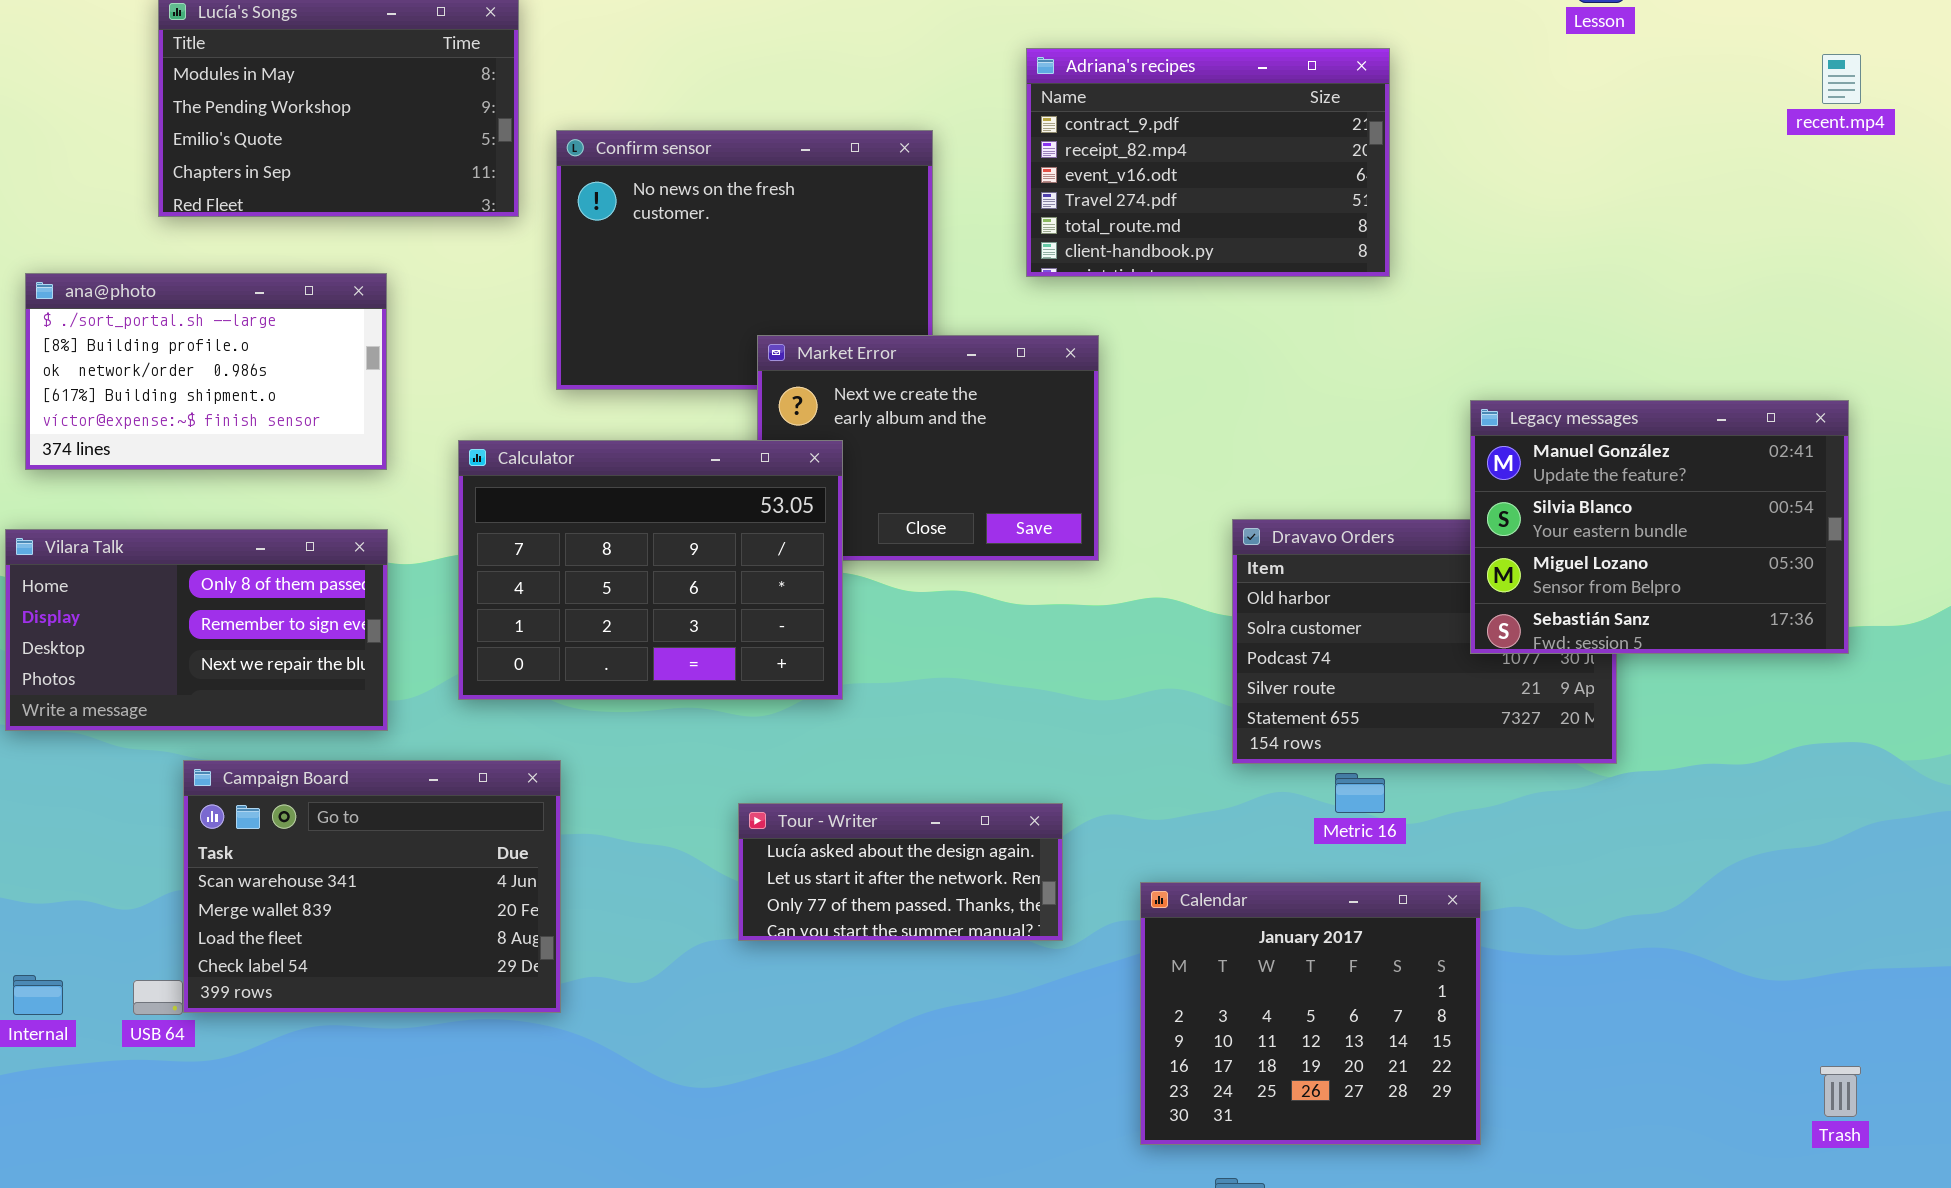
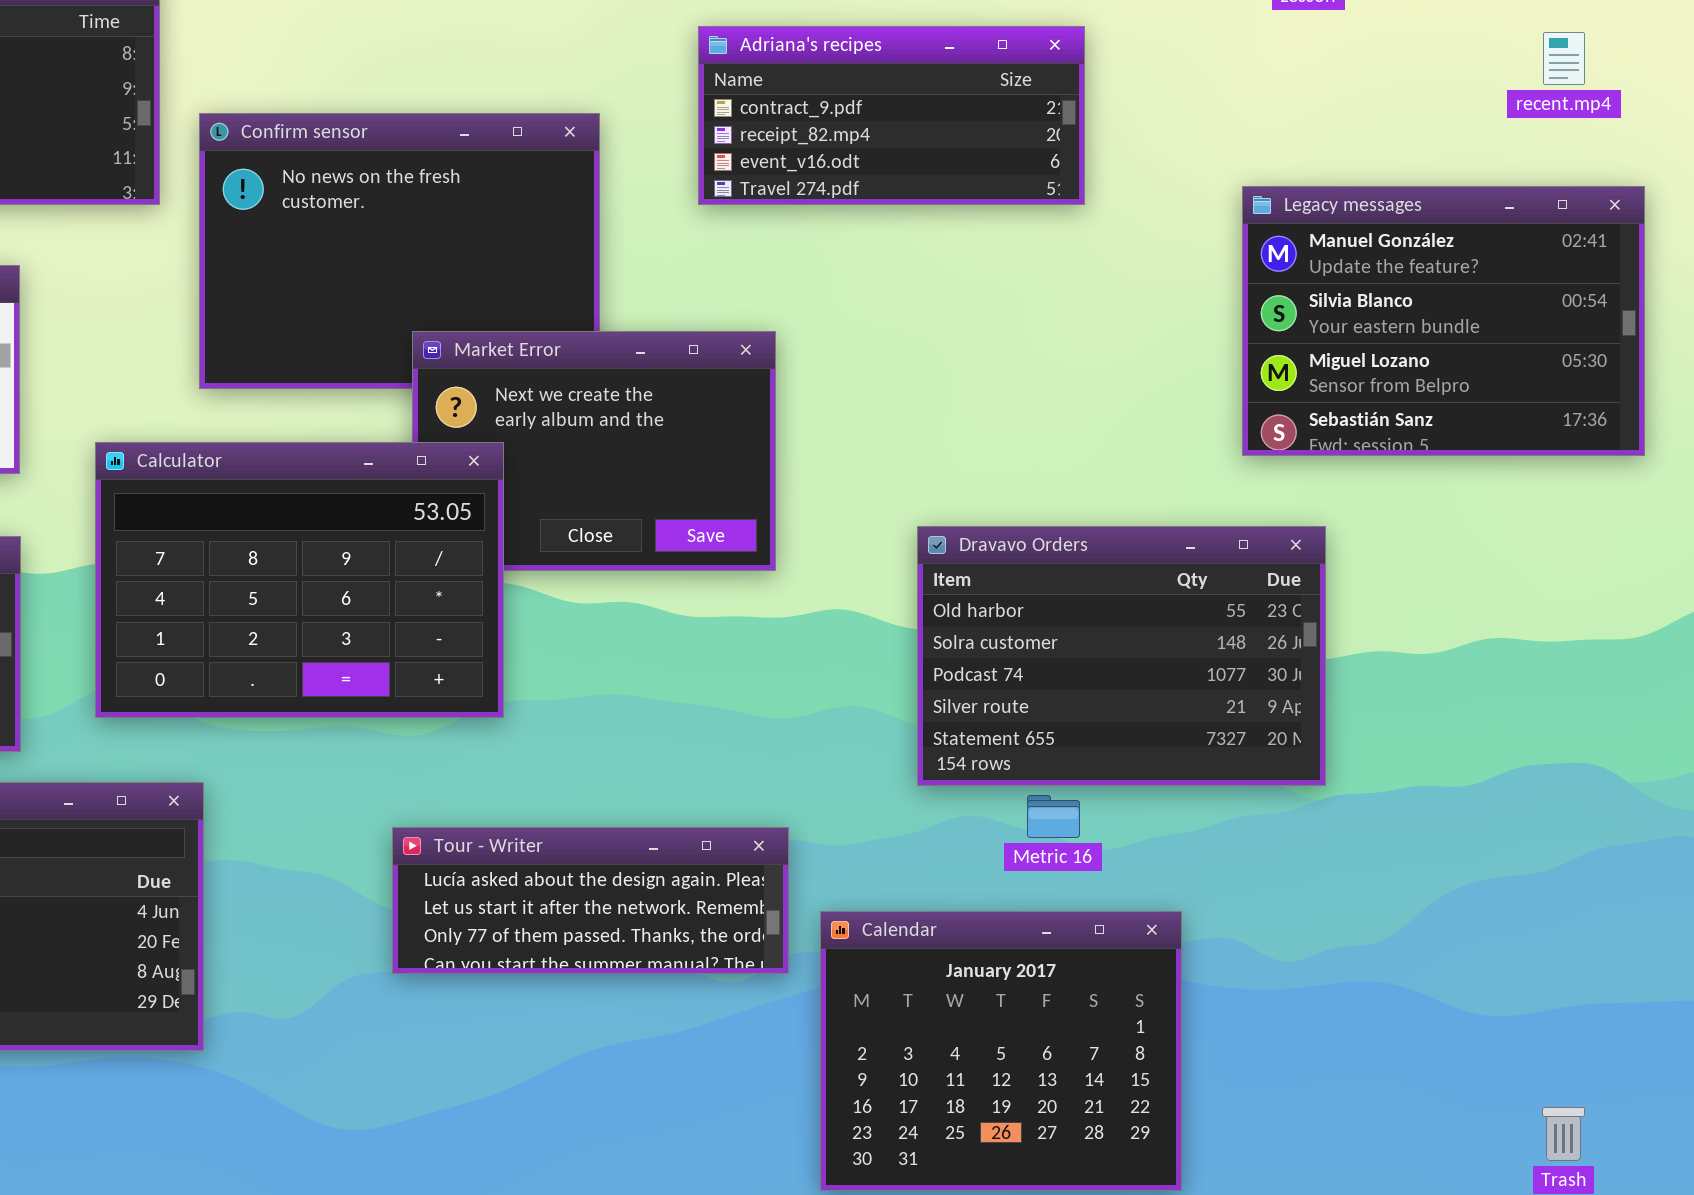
Adriana's recipes: [1026,48,1390,277] -> [698,26,1085,205], resized
Legacy messages: [1470,400,1849,654] -> [1242,186,1645,456], moved
Tour - Writer: [738,803,1063,941] -> [392,827,789,974], resized

